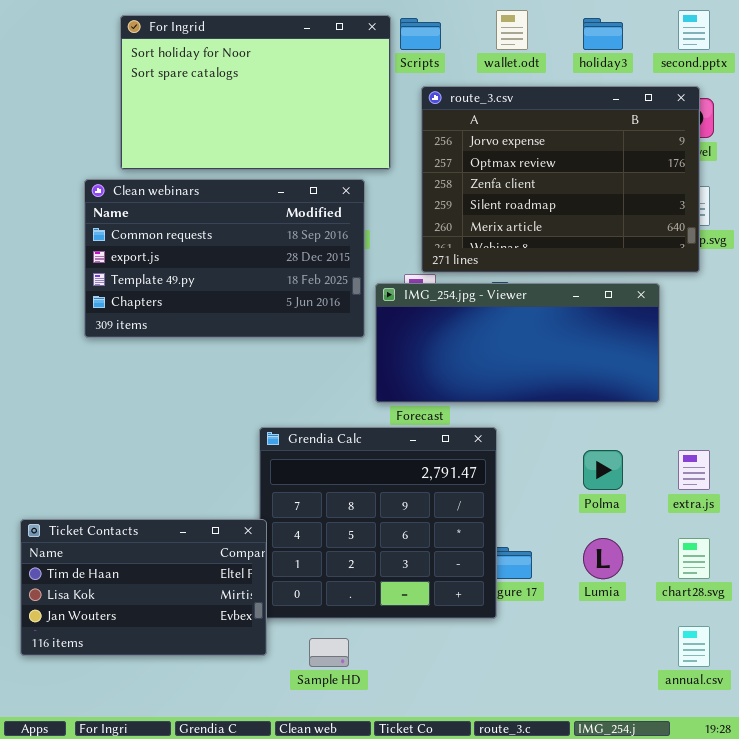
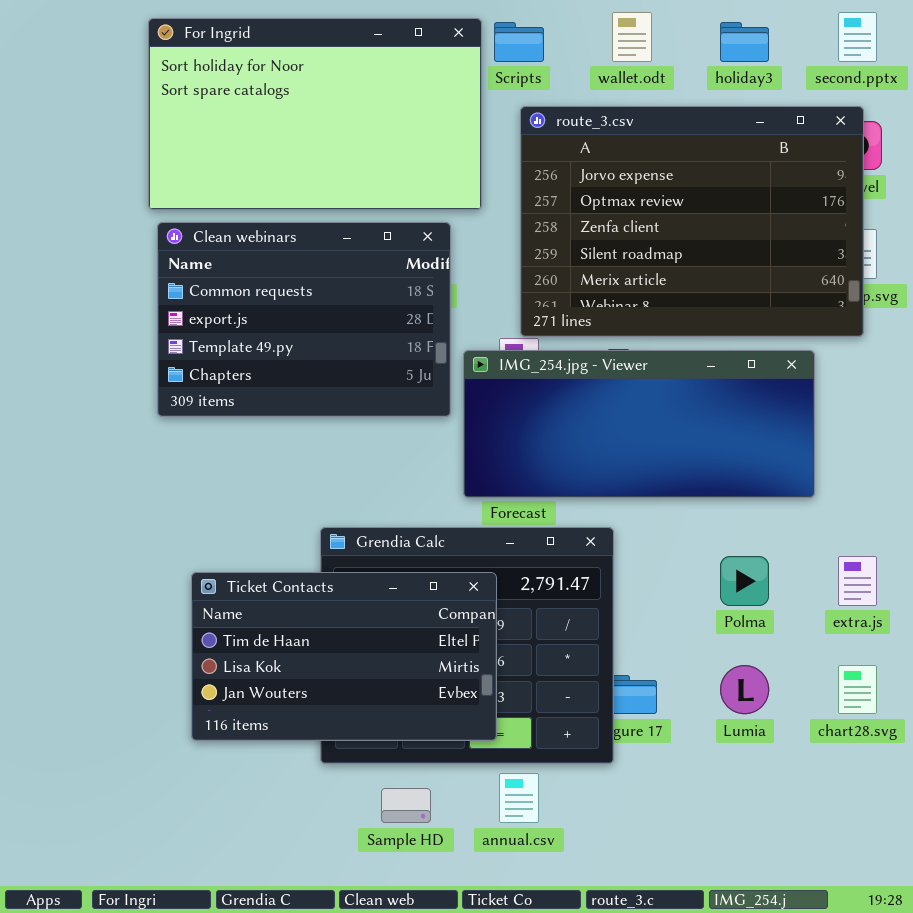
Clean webinars: [84,179,365,338] -> [157,222,451,417], resized
Ticket Contacts: [20,519,267,656] -> [191,572,497,741], moved
annual.csv: [678,626,710,667] -> [499,773,539,823], moved

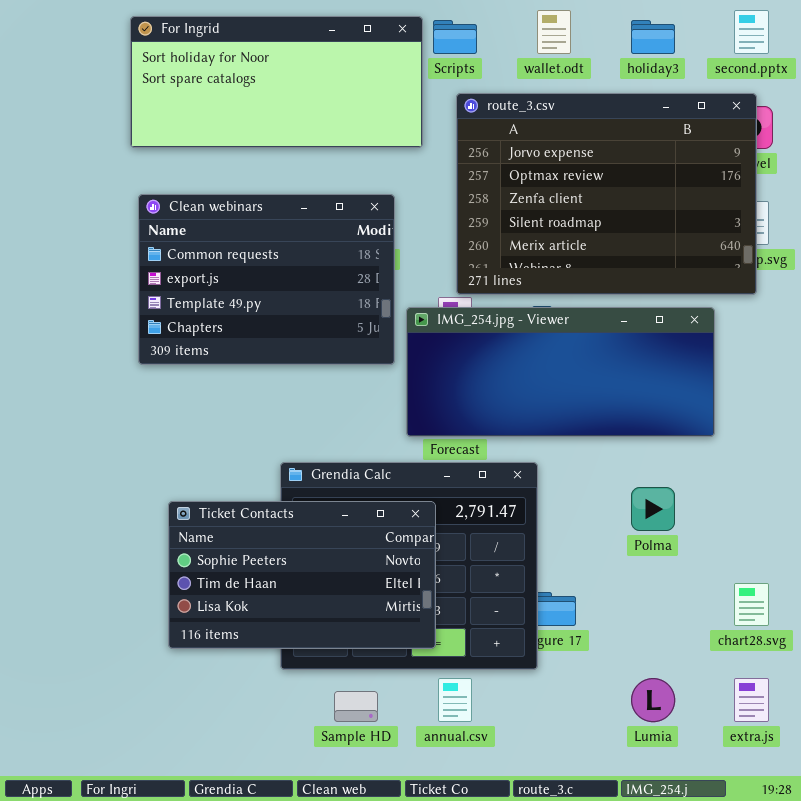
For Ingrid: [148,18,482,210] -> [130,16,423,148], resized
extra.js: [838,556,877,606] -> [734,678,769,722], moved
Ticket Contacts: [191,572,497,741] -> [168,501,436,649], scrolled up 1 row
Lumia: [720,665,769,714] -> [631,678,675,722], moved

